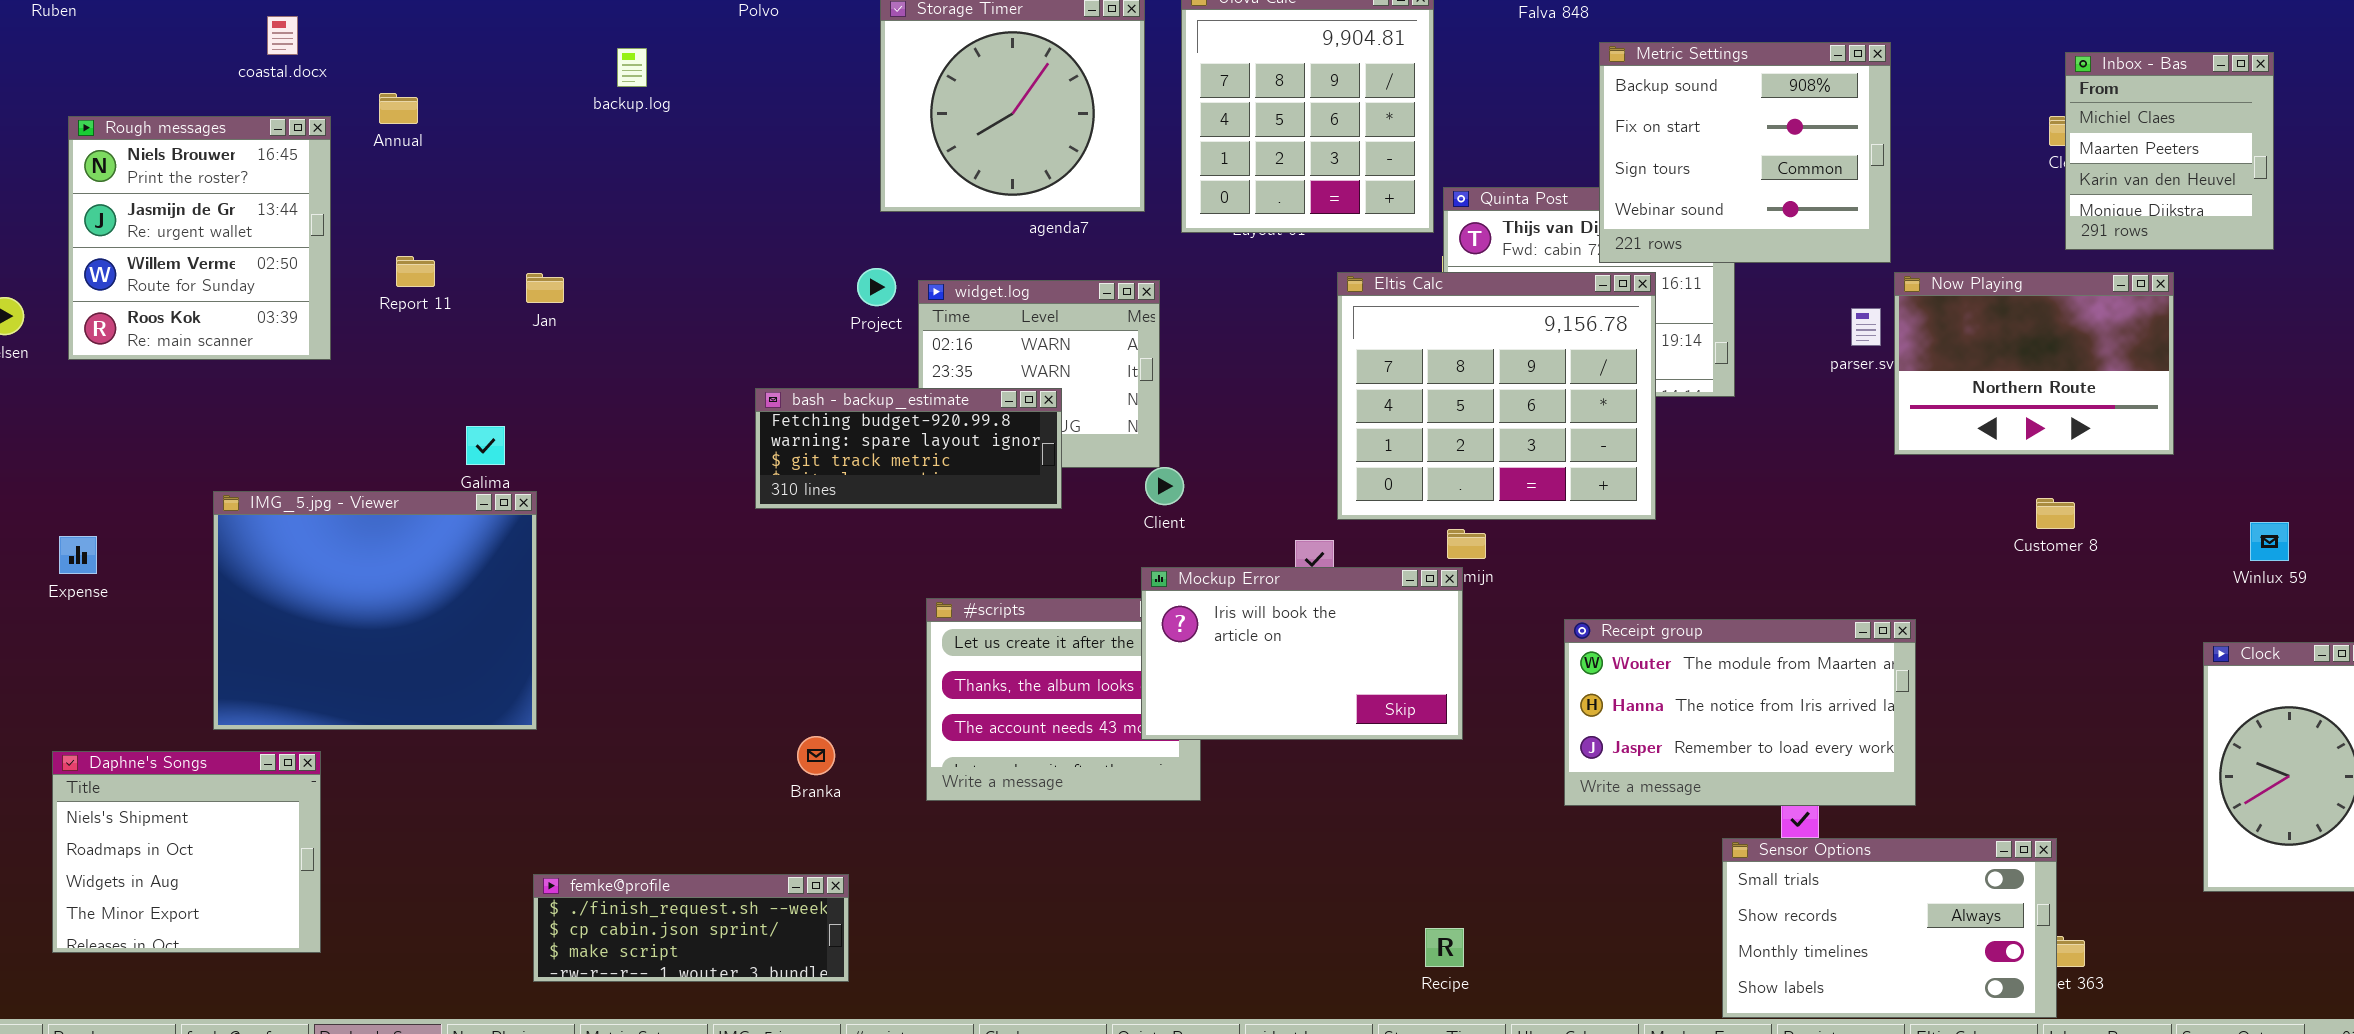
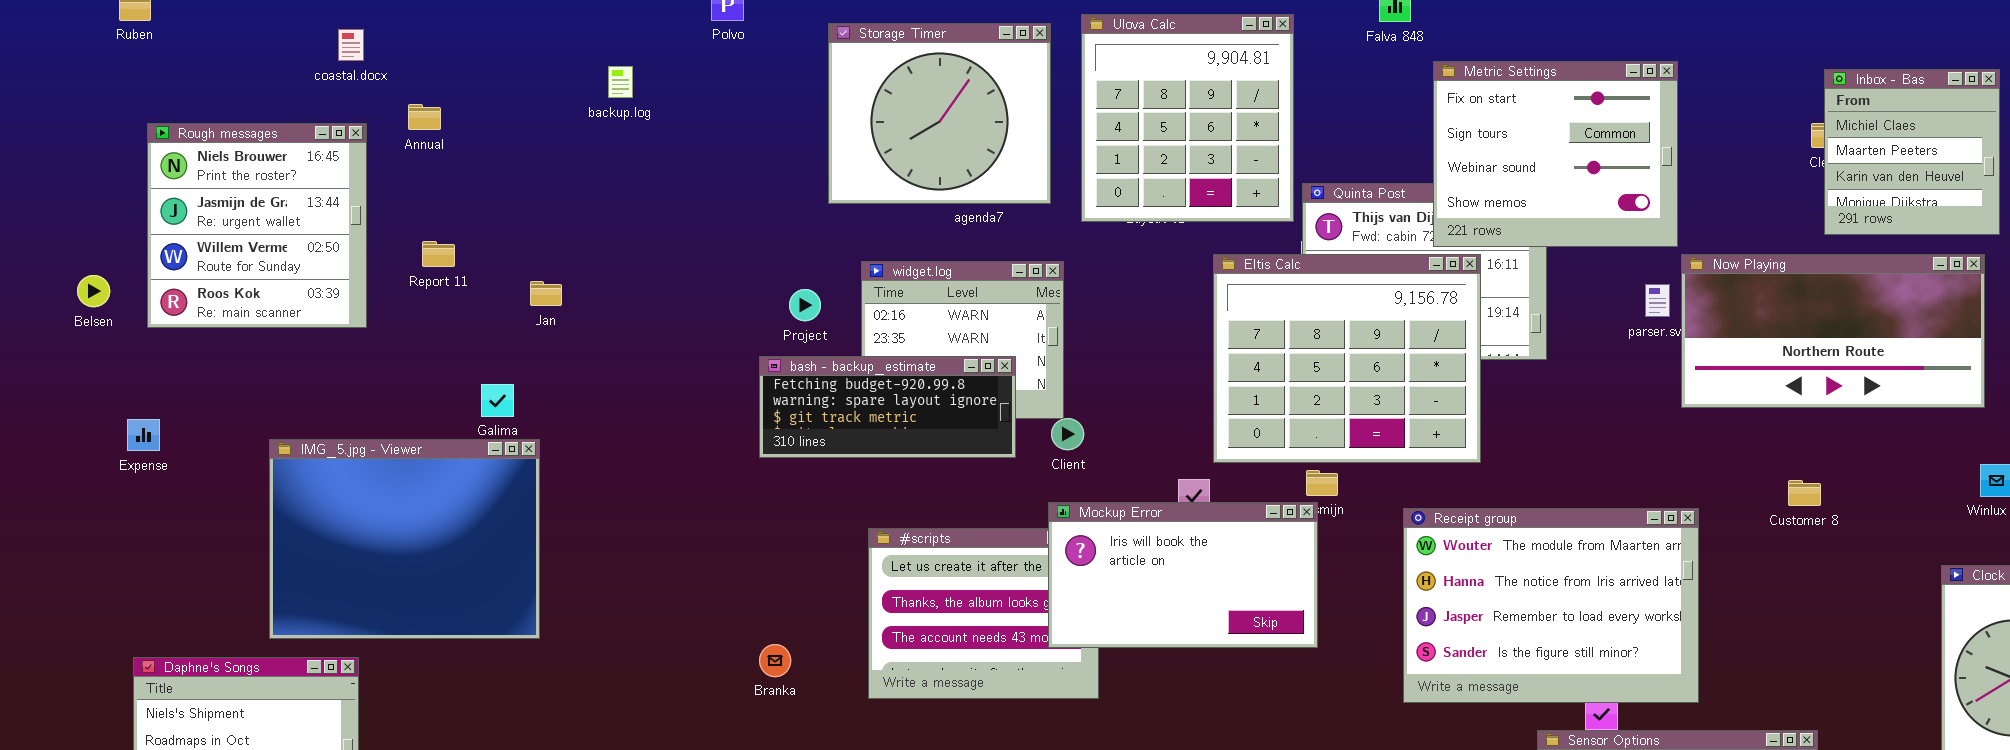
coastal.docx: [267,16,298,55] -> [338,29,364,61], moved
Metric Settings: [1599,42,1891,263] -> [1433,61,1678,247], scrolled down 1 row
Project: [857,268,896,306] -> [789,289,821,321], moved
Now Playing: [1894,272,2174,455] -> [1681,254,1985,408], resized
Jan: [526,273,564,303] -> [530,281,562,306], moved
bash - backup_estimate: [755,388,1062,509] -> [759,356,1016,458], moved
Customer 8: [2036,498,2075,529] -> [1788,480,1821,506], moved
Expense: [59,536,97,574] -> [127,419,160,451], moved
Receipt group: [1564,619,1916,806] -> [1403,508,1699,703], resized

